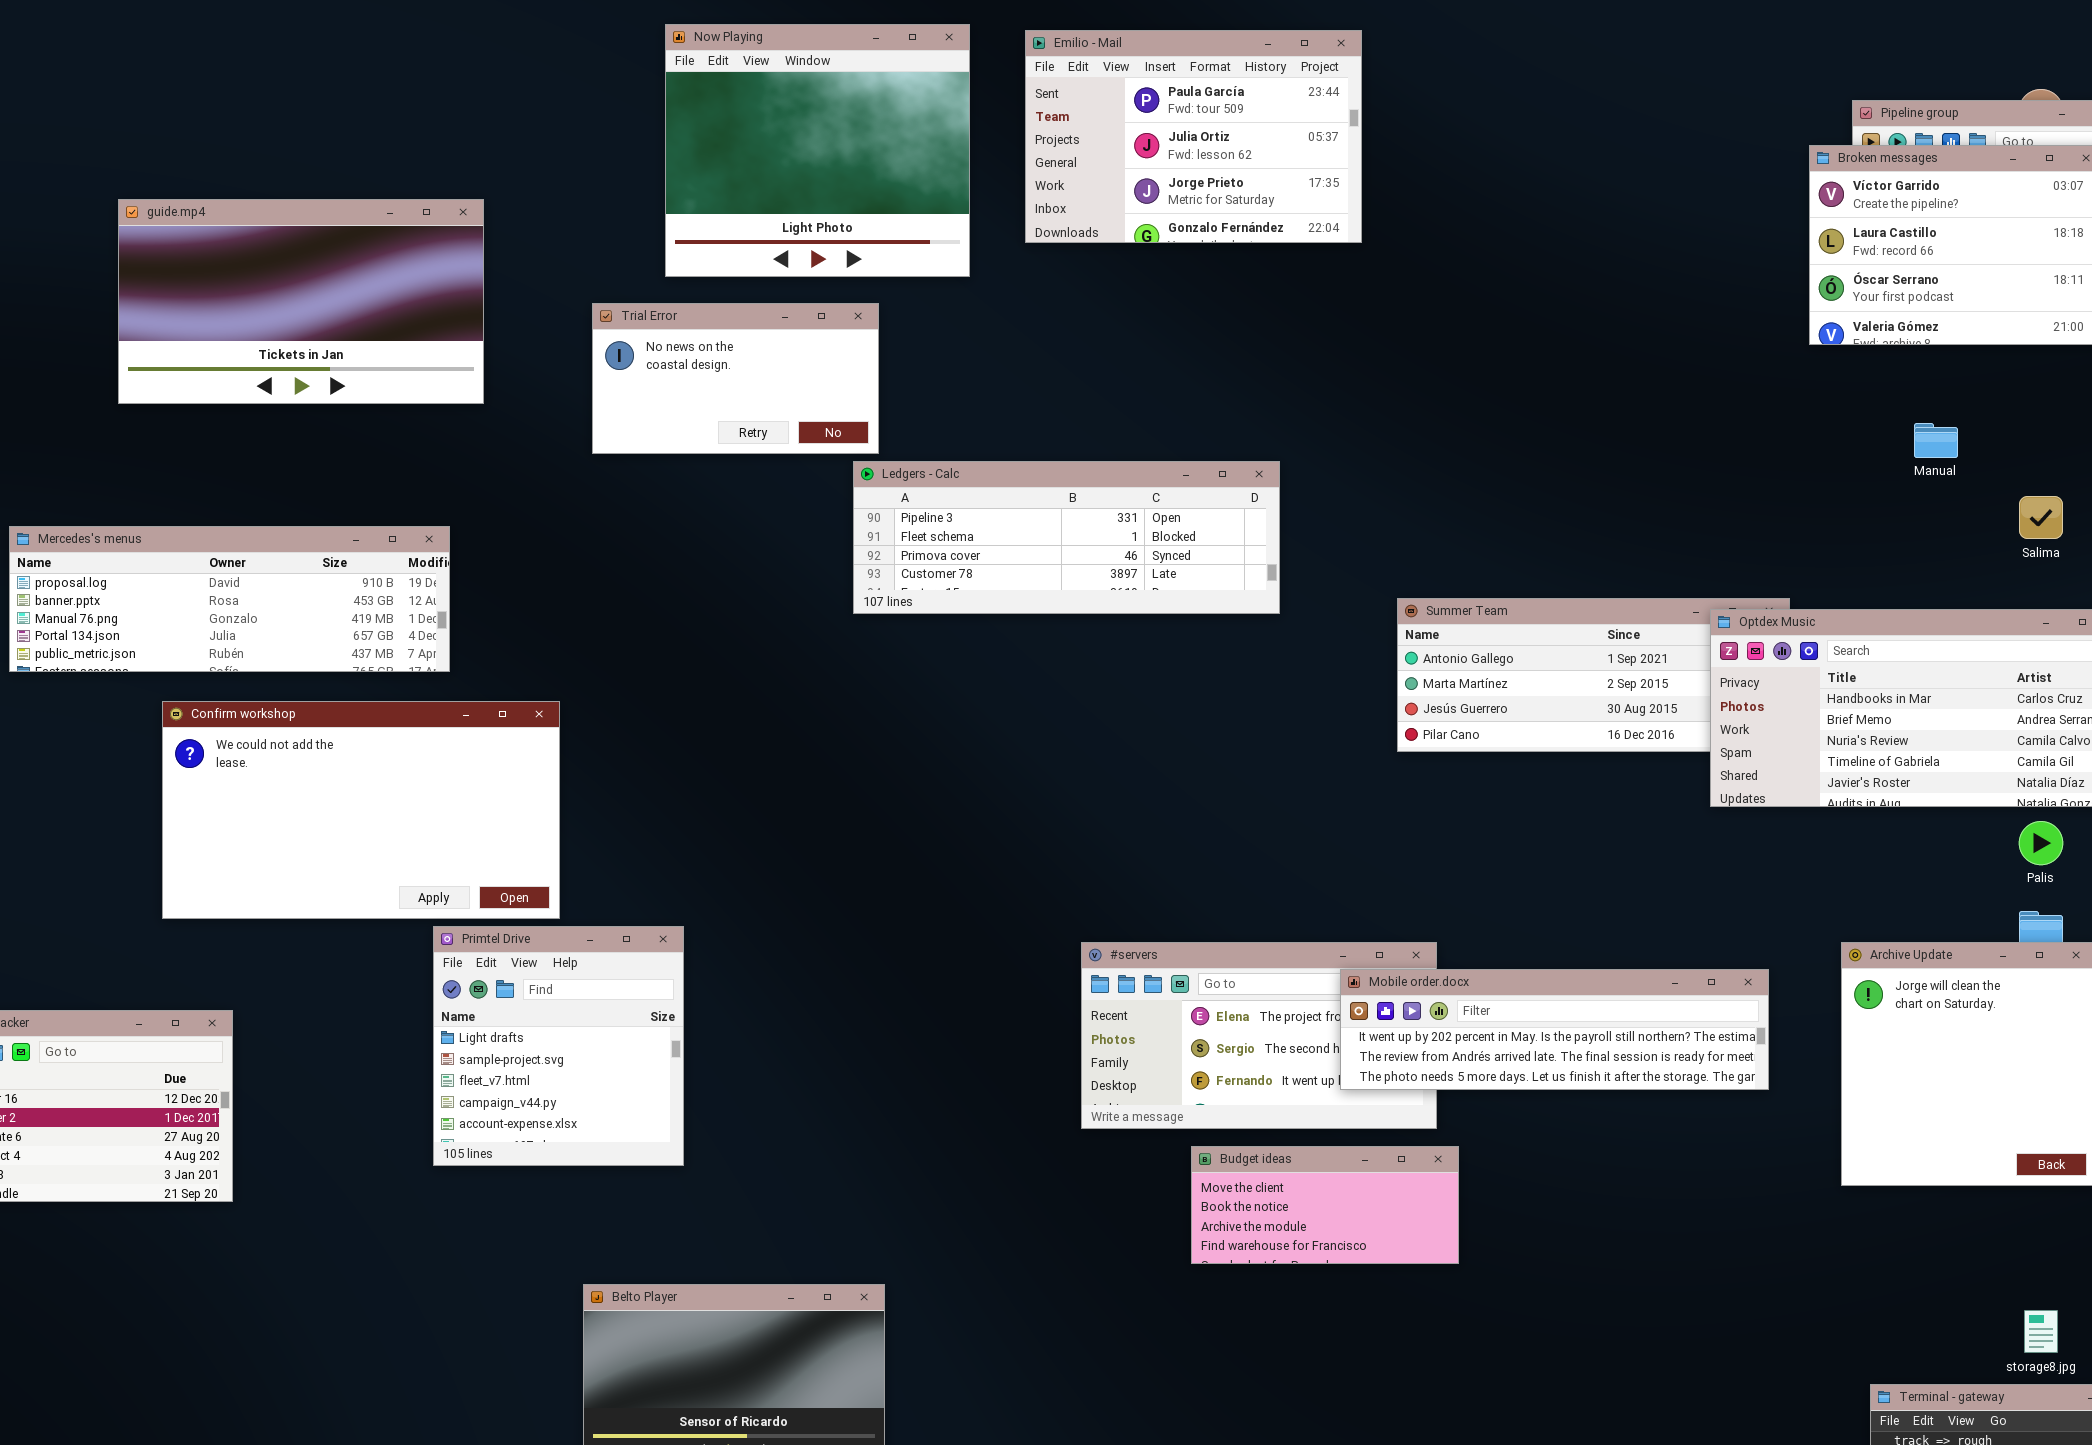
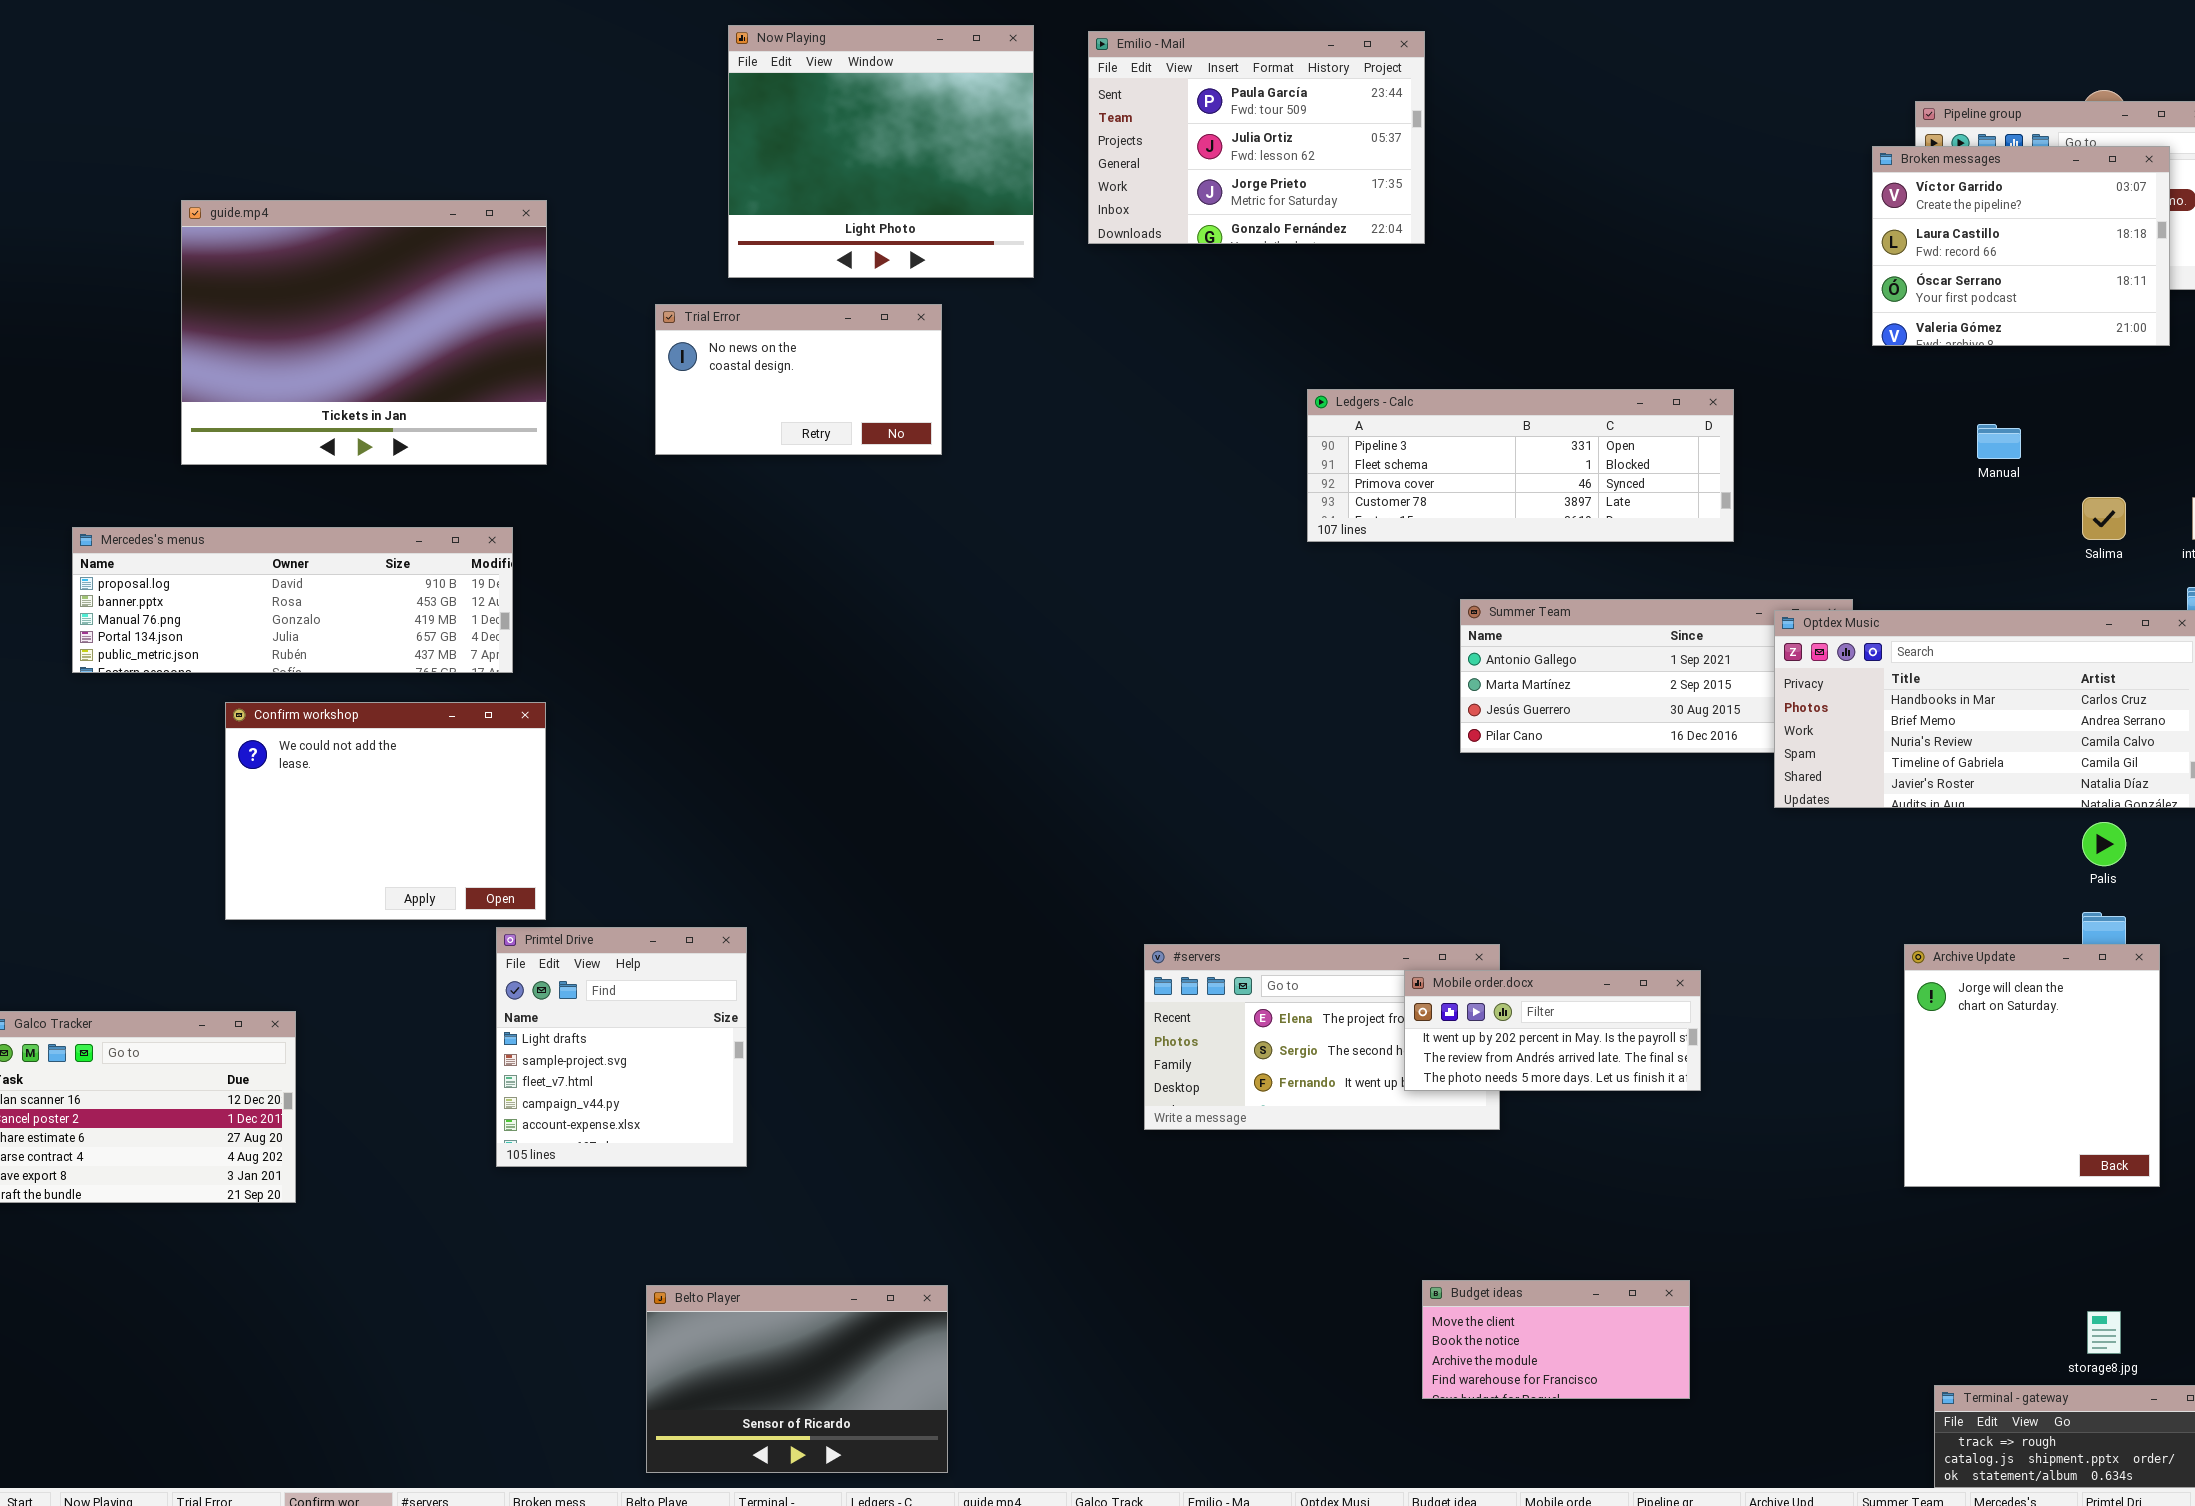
guide.mp4: [118,199,484,404] -> [181,200,547,465], resized
Ledgers - Calc: [853,461,1280,614] -> [1307,389,1734,542], moved
Confirm workshop: [162,701,560,919] -> [225,702,546,920], resized
Mobile order.docx: [1340,969,1769,1090] -> [1404,970,1701,1091], resized
Budget ideas: [1191,1146,1459,1264] -> [1422,1280,1690,1399], moved

